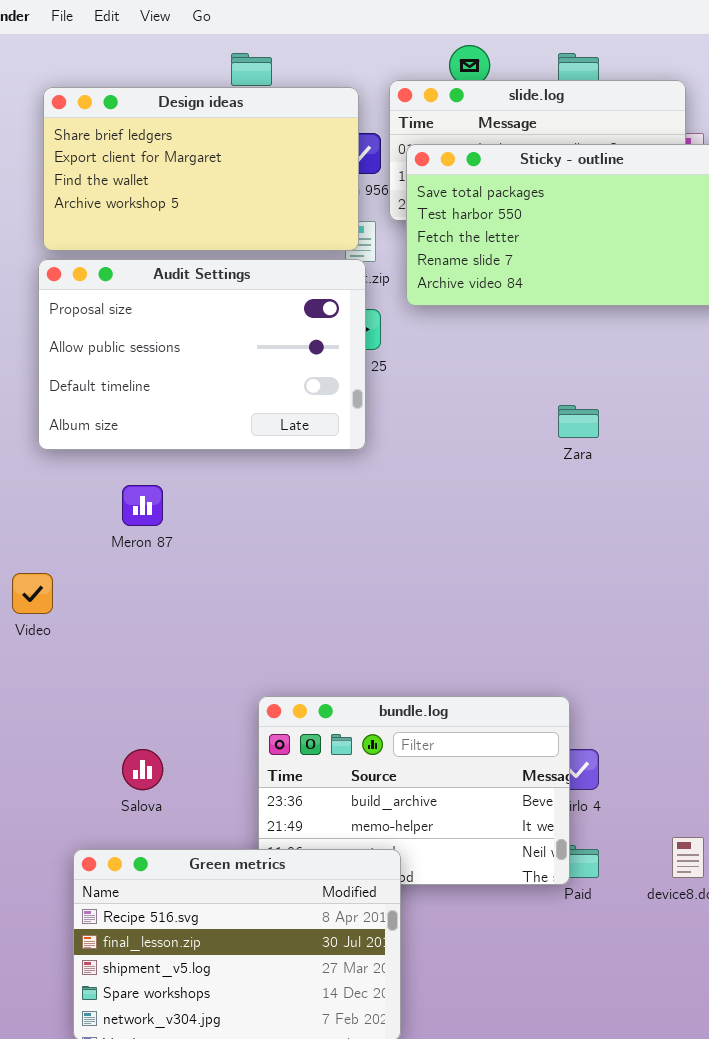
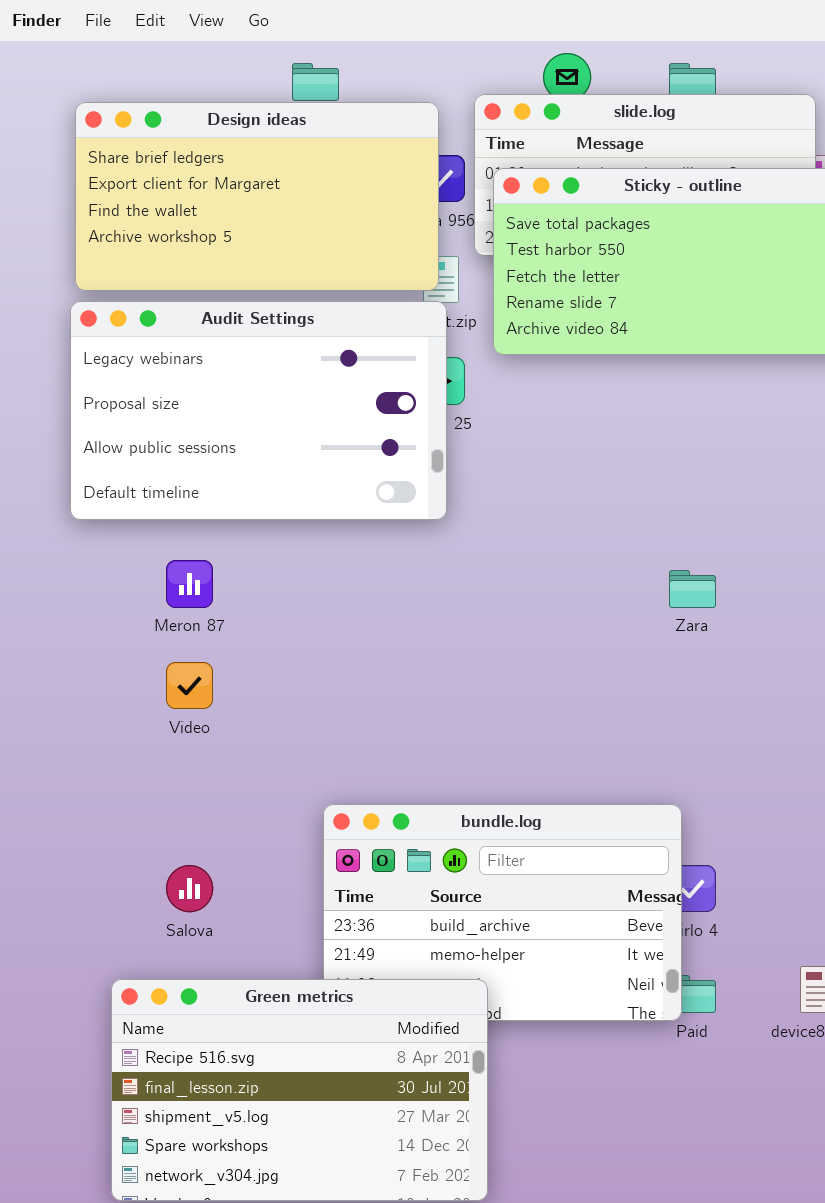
Audit Settings: [38,259,366,450] -> [70,301,447,520], scrolled up 1 row
Zara: [558,405,599,438] -> [669,570,716,608], moved
Video: [12,573,53,614] -> [166,662,213,709], moved

